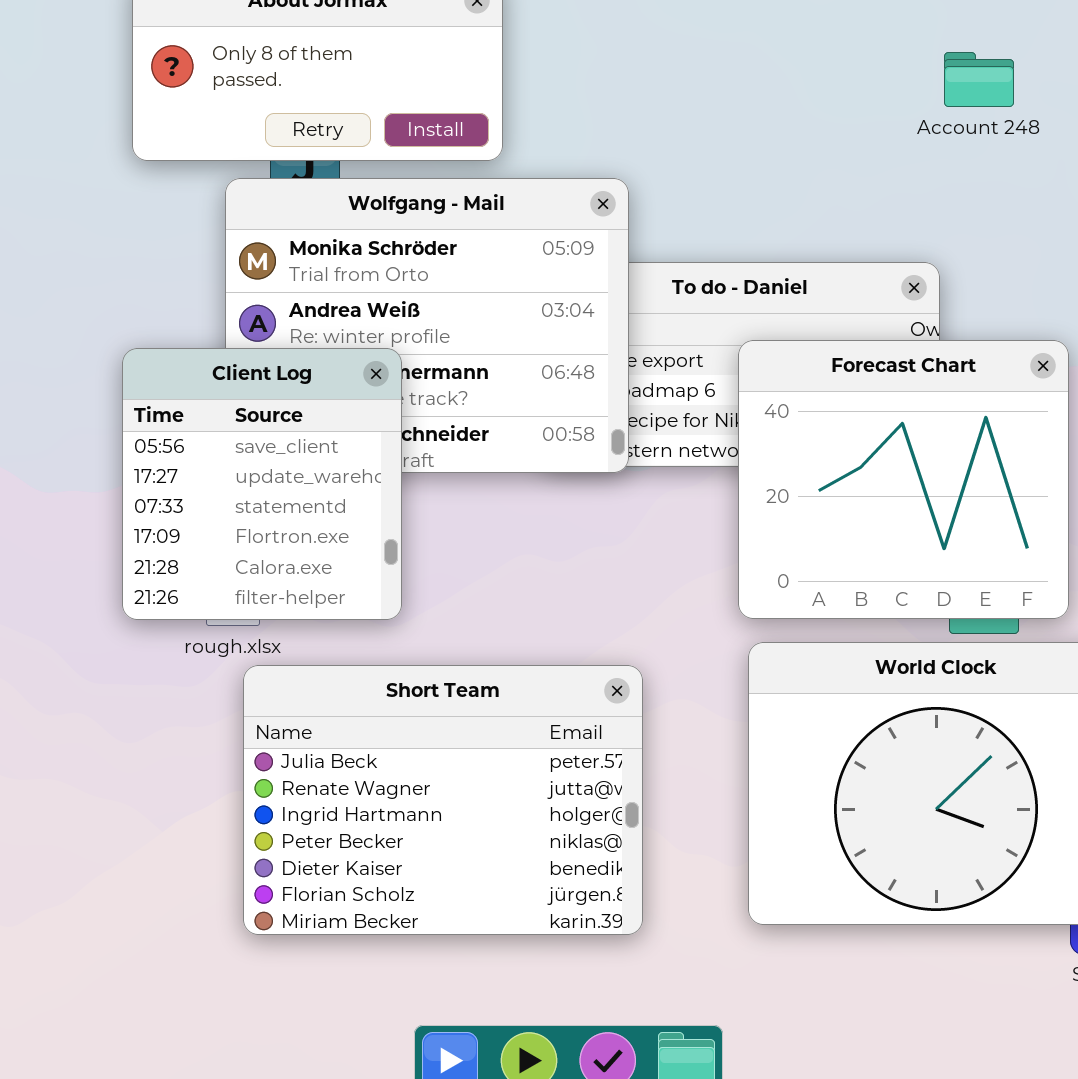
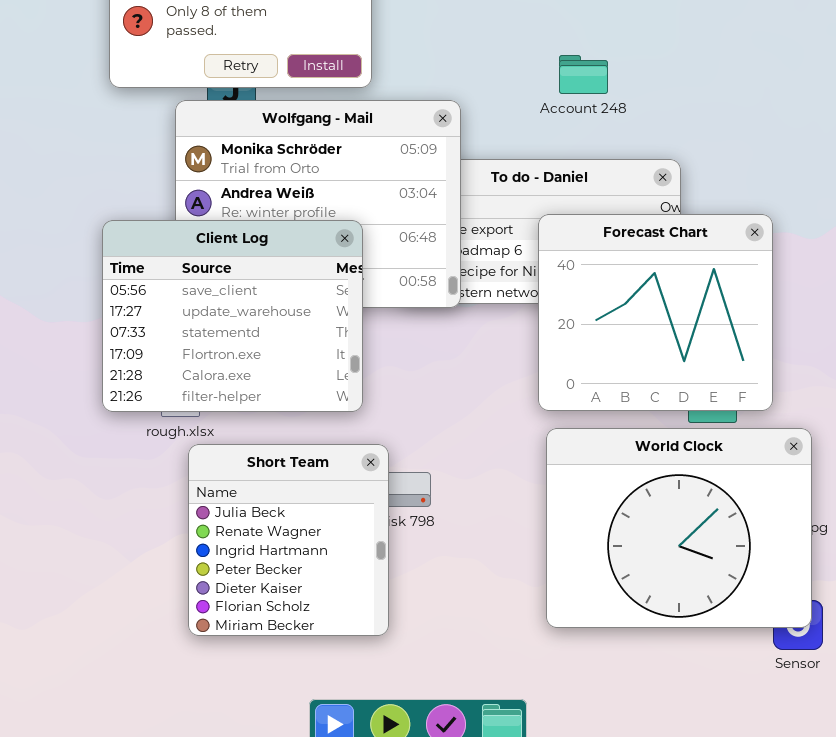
Account 248: [944,52,1014,107] -> [559,55,608,94], moved
Client Log: [122,348,402,620] -> [102,220,363,412], resized
Short Team: [243,665,643,935] -> [188,444,389,636], resized

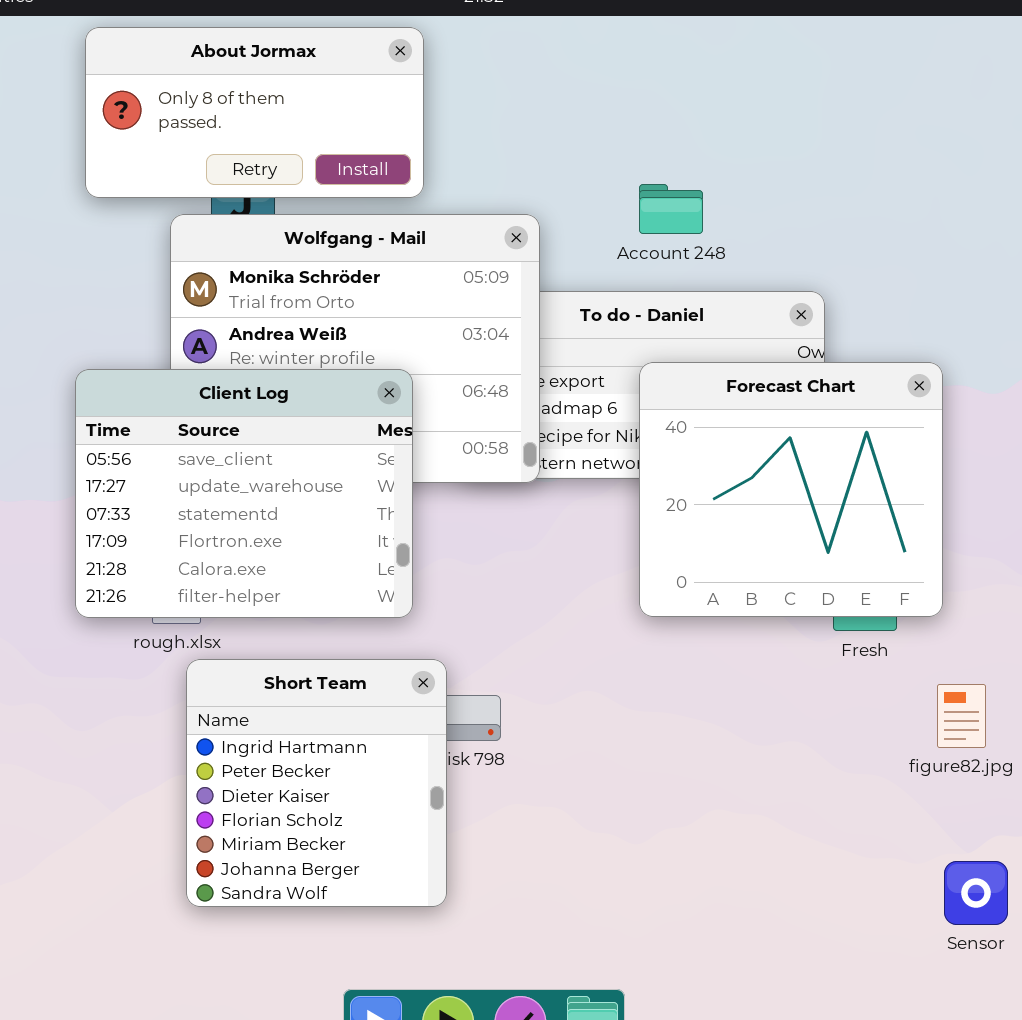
Account 248: [559,55,608,94] -> [639,184,703,234], moved
World Clock: [546,428,812,628] -> none, closed
Short Team: [188,444,389,636] -> [186,659,447,907], scrolled down 2 rows

